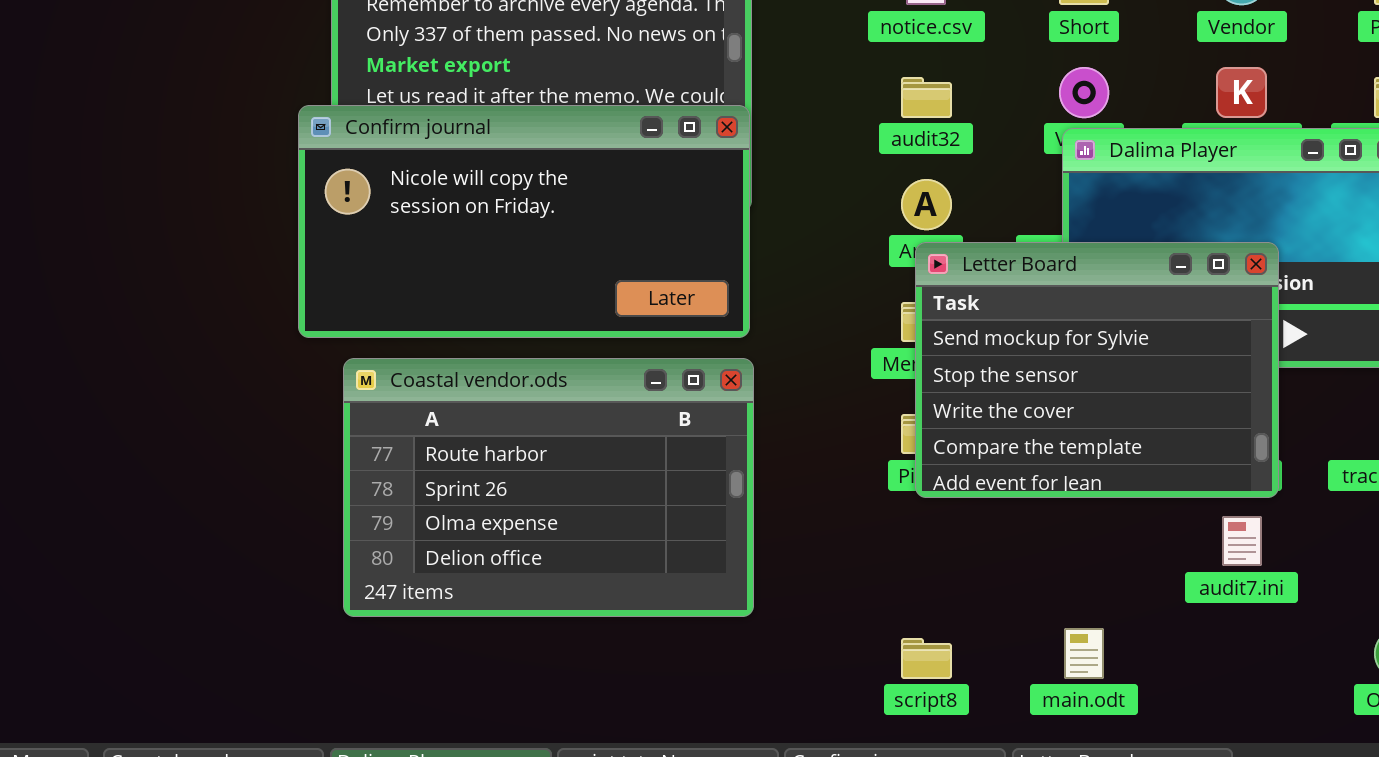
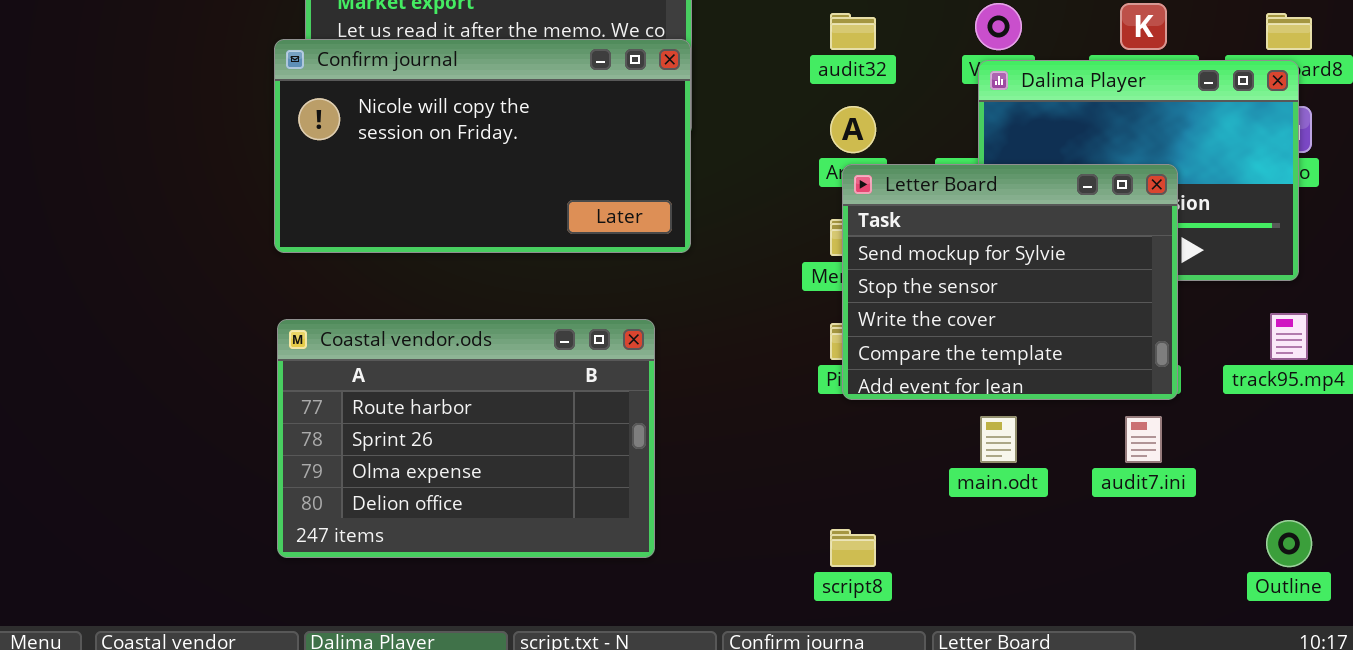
Coastal vendor.ods: [343,358,754,617] -> [277,319,655,558], moved
main.odt: [1064,628,1104,679] -> [980,416,1017,463], moved

